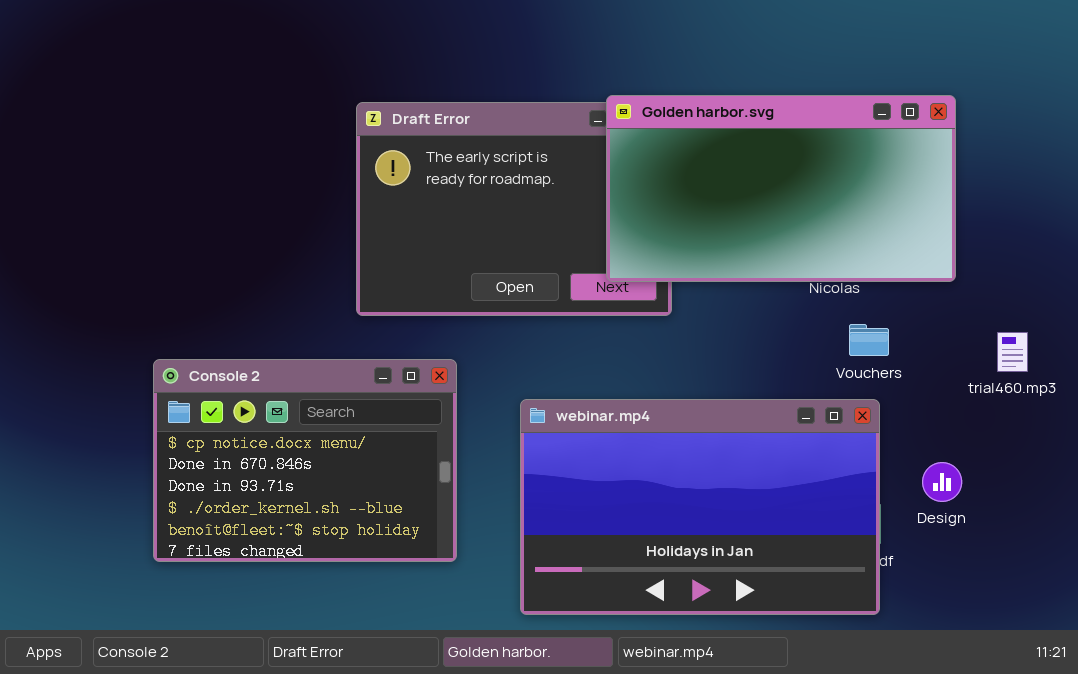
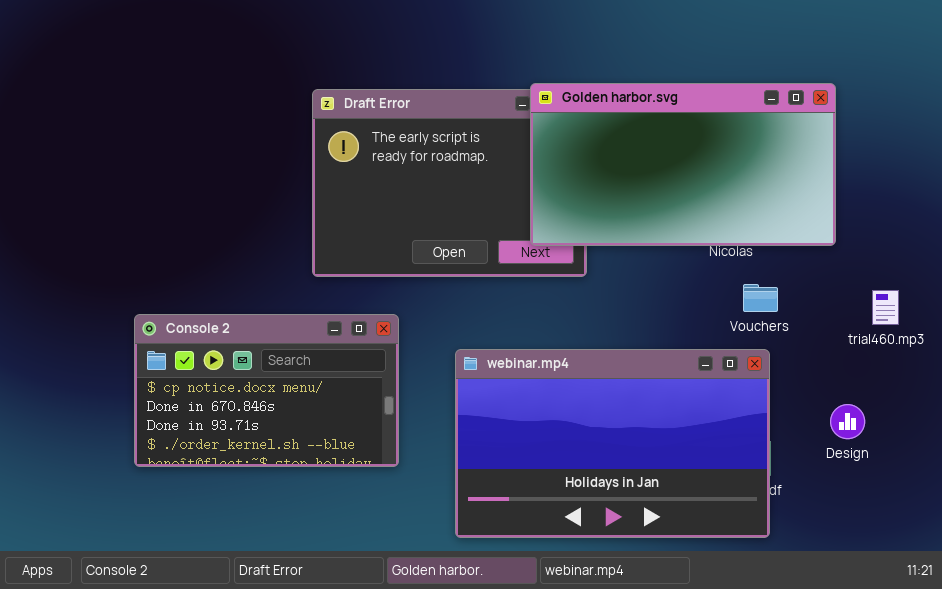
Console 2: [153,359,457,562] -> [134,314,399,467], resized
Design: [922,462,962,502] -> [830,404,865,439], moved

